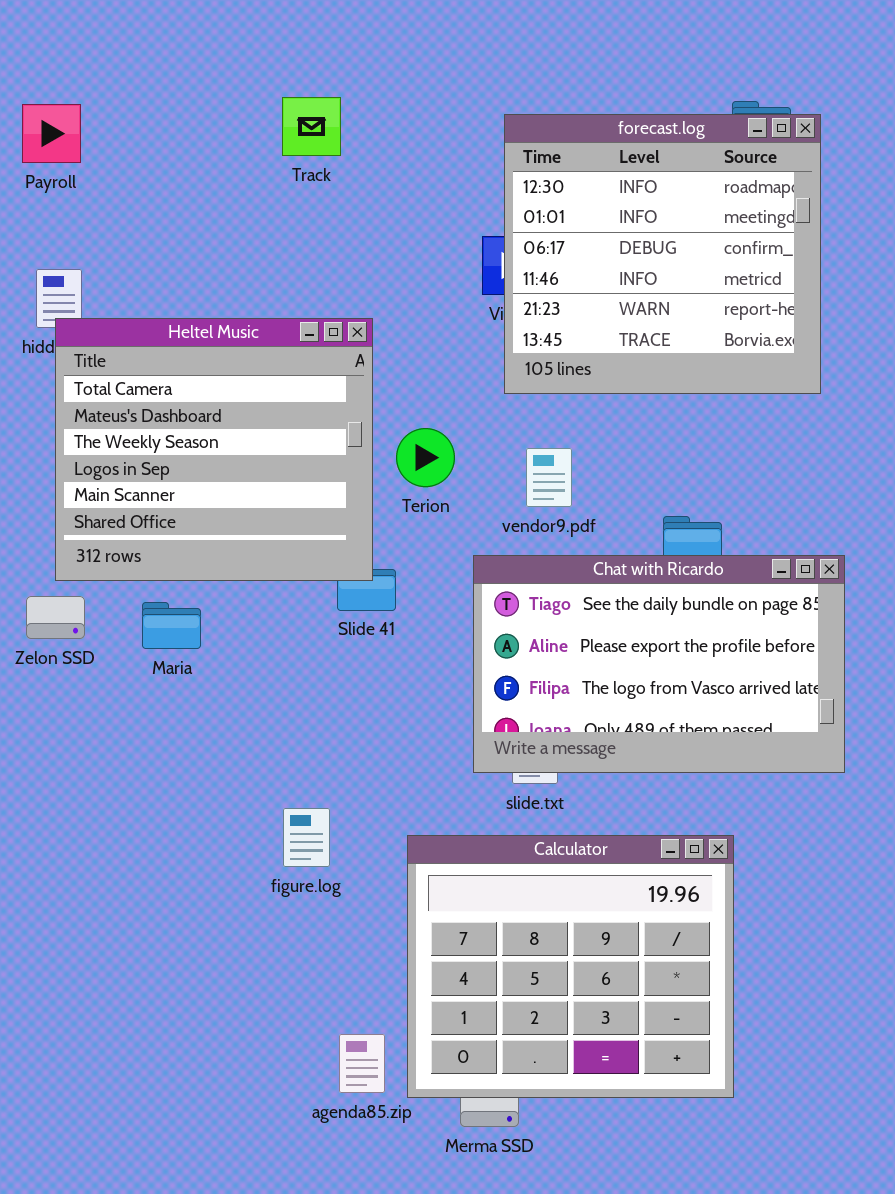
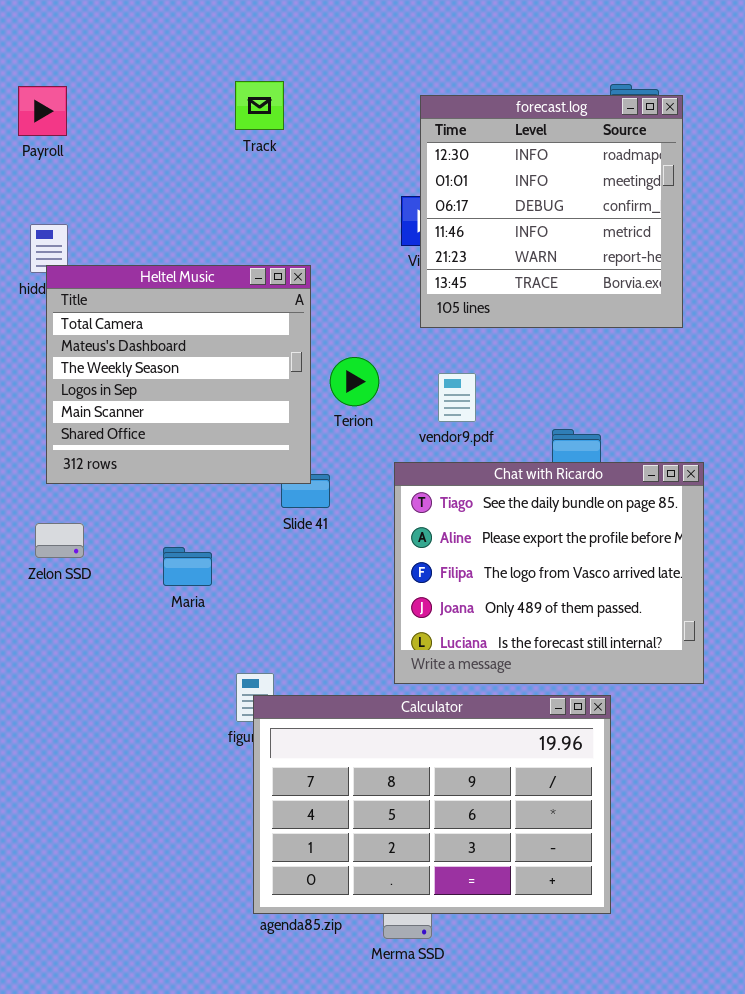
Chat with Ricardo: [473,555,845,773] -> [394,462,704,684], resized
Zelon SSD: [26,596,85,639] -> [35,523,84,558], moved
Maria: [142,602,201,649] -> [163,547,212,586], moved
Calculator: [407,835,734,1098] -> [253,695,611,914], resized

